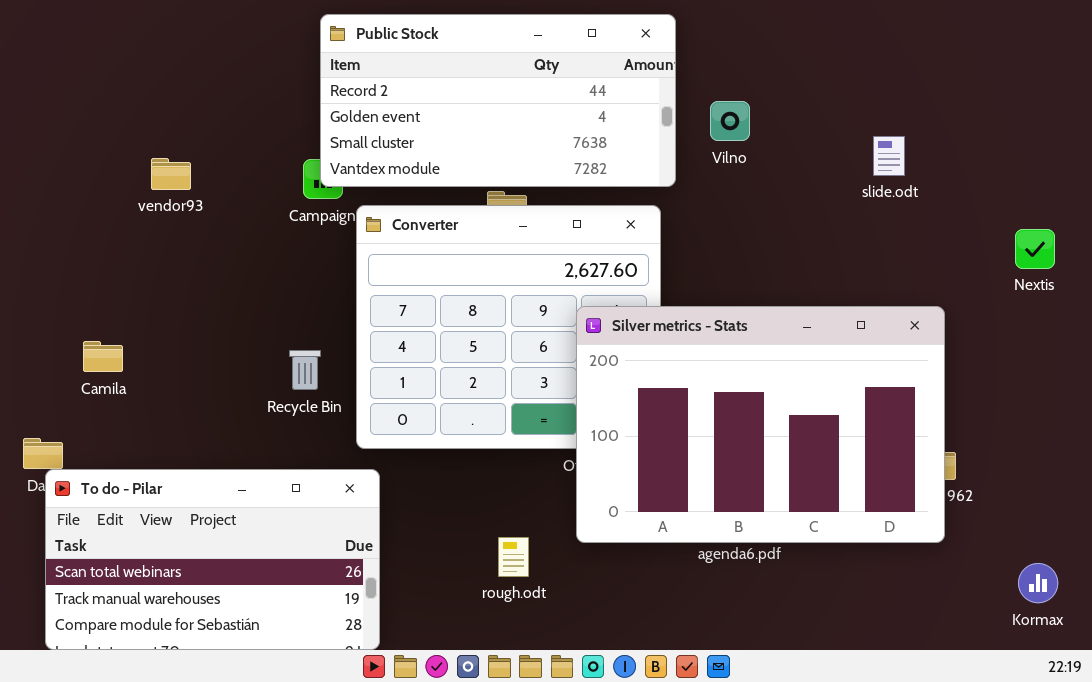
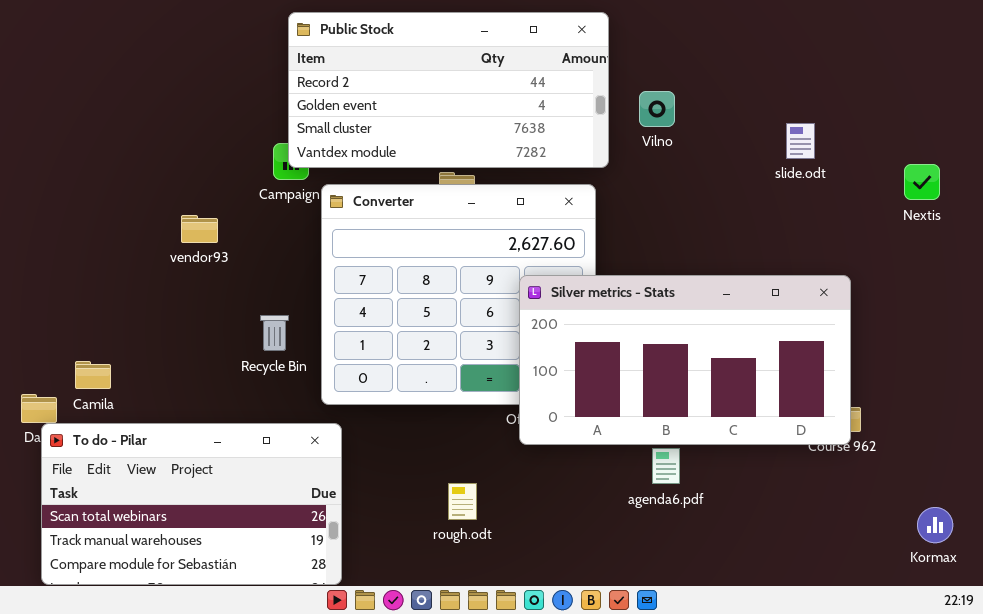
vendor93: [151,158,191,190] -> [181,215,218,243], moved
Nextis: [1015,229,1055,269] -> [904,164,940,200], moved
Silver metrics - Stats: [576,306,945,543] -> [519,275,851,445], resized
Camila: [83,341,123,372] -> [75,361,111,389], moved

